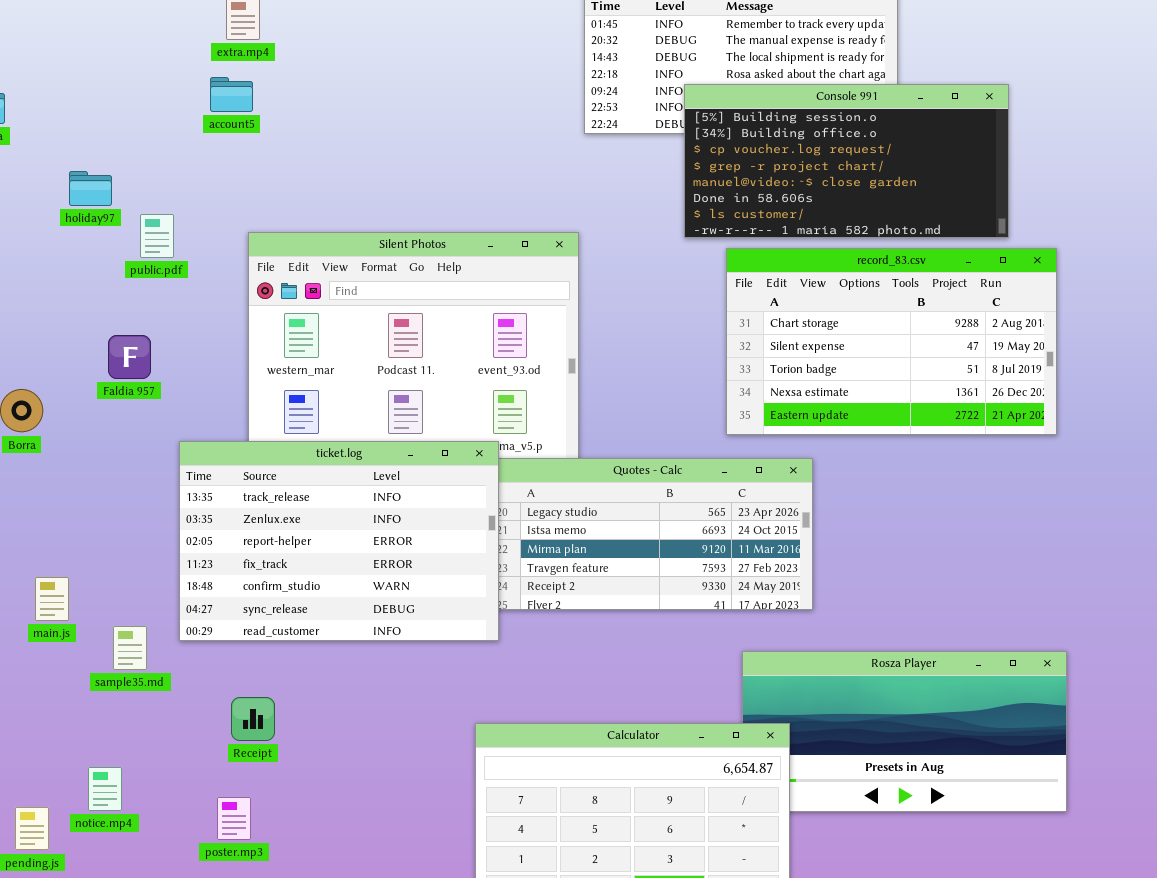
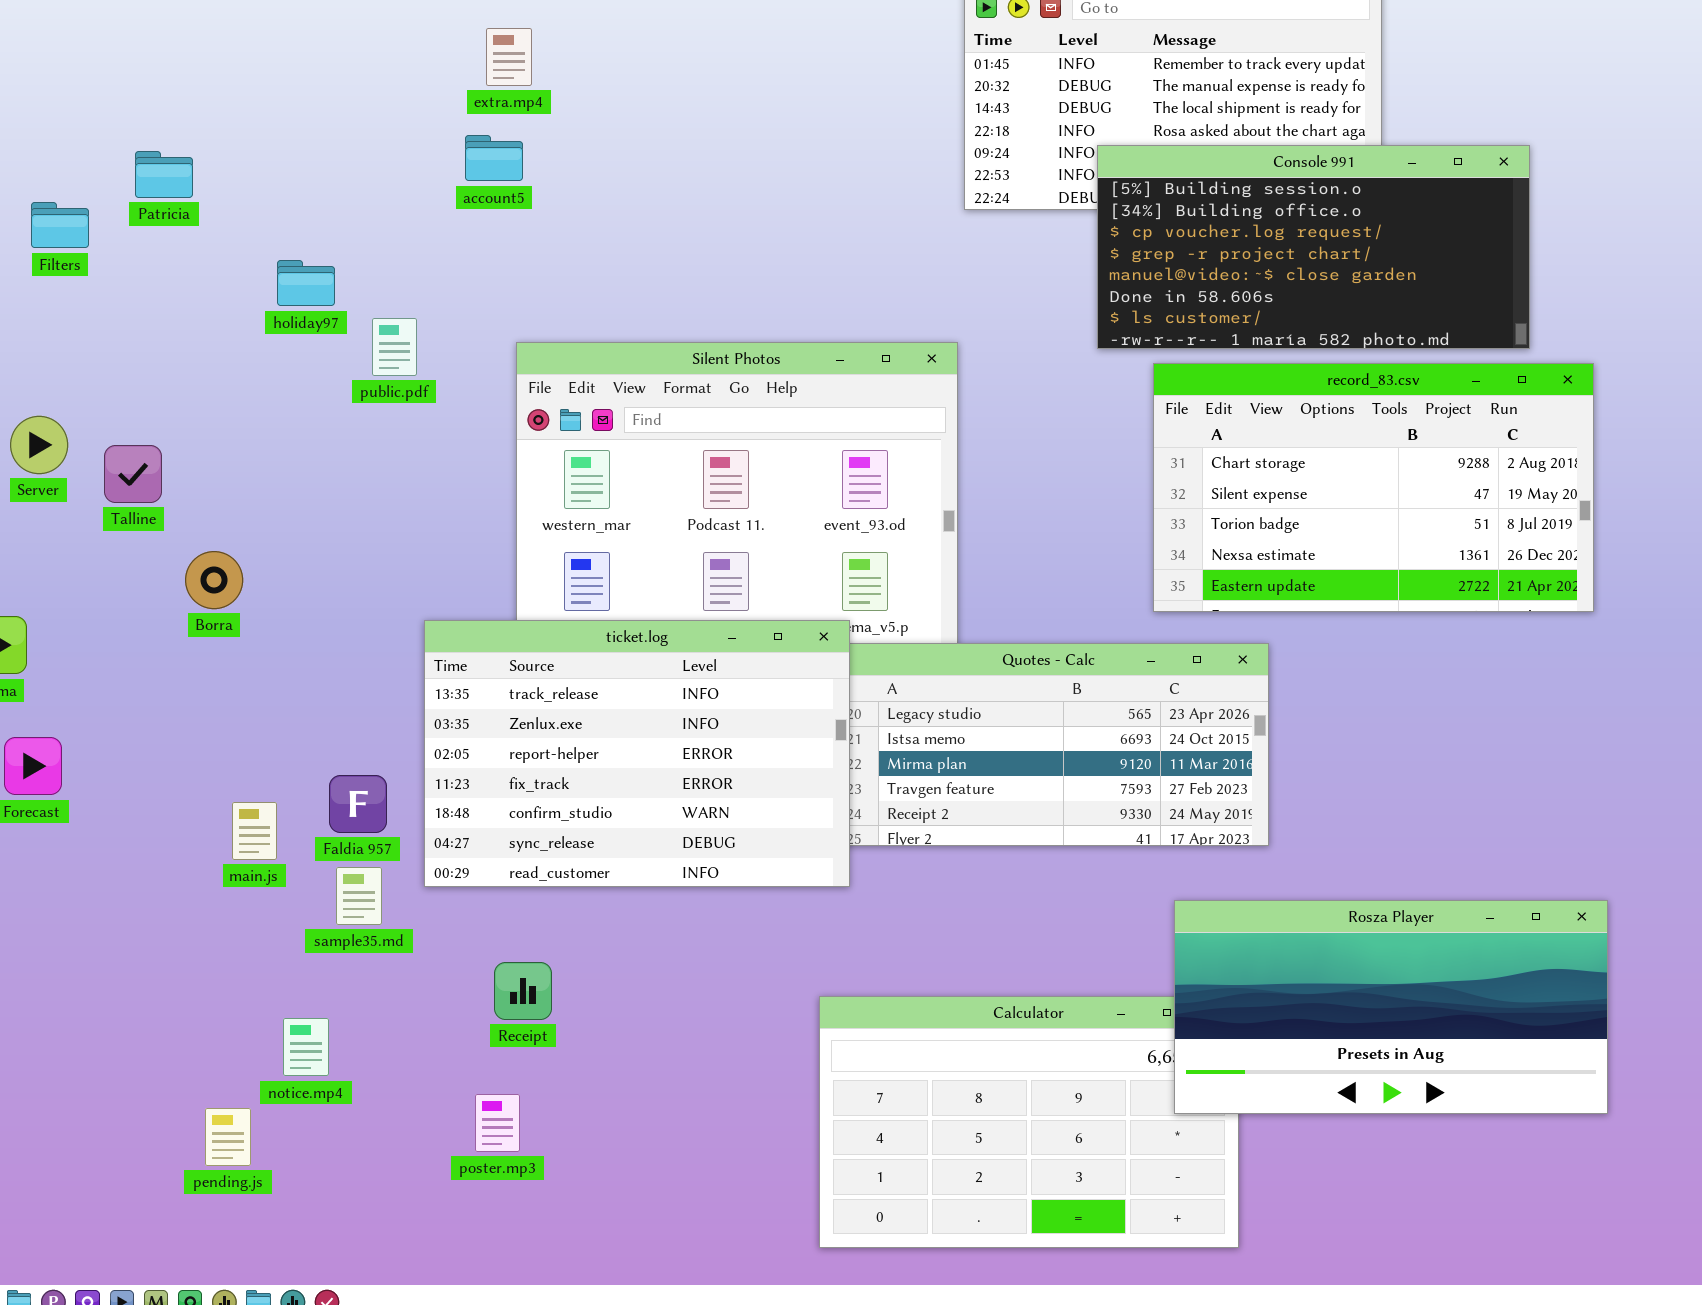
Faldia 957: [108,335,151,379] -> [329,775,387,833], moved
Rosza Player: [742,651,1067,812] -> [1174,900,1608,1114], raised
notice.mp4: [88,767,122,811] -> [283,1018,329,1076], moved

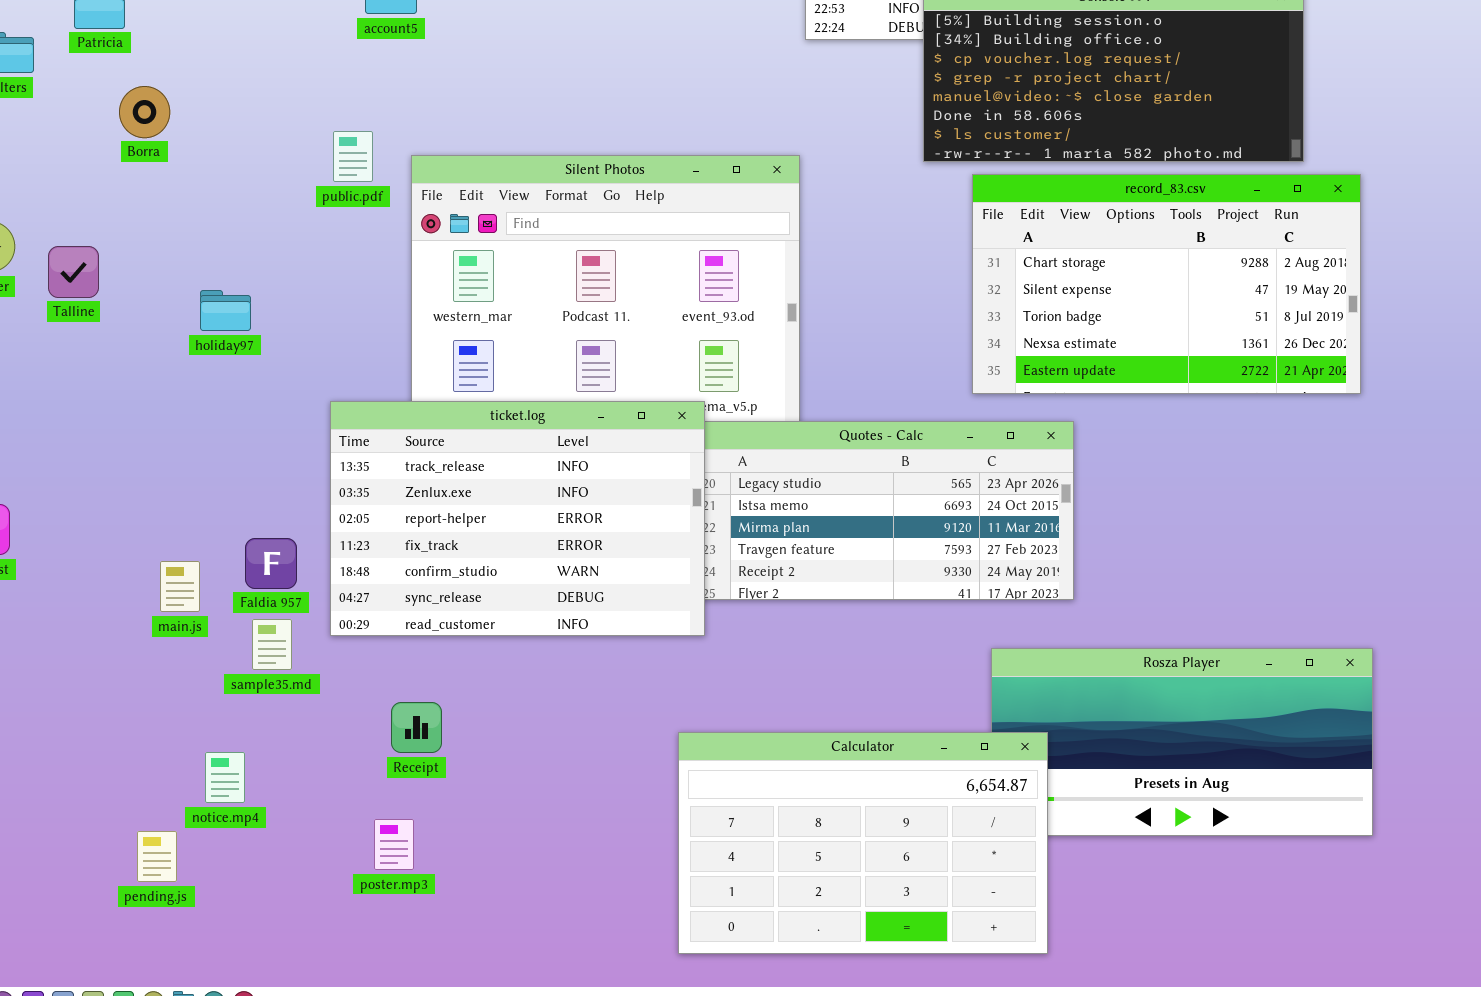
holiday97: [277,260,335,306] -> [200,290,251,331], moved
public.pdf: [372,318,417,376] -> [333,131,373,182], moved
Borra: [185,551,243,609] -> [119,86,170,138], moved
Calculator: [819,996,1239,1248] -> [678,732,1048,954], raised

